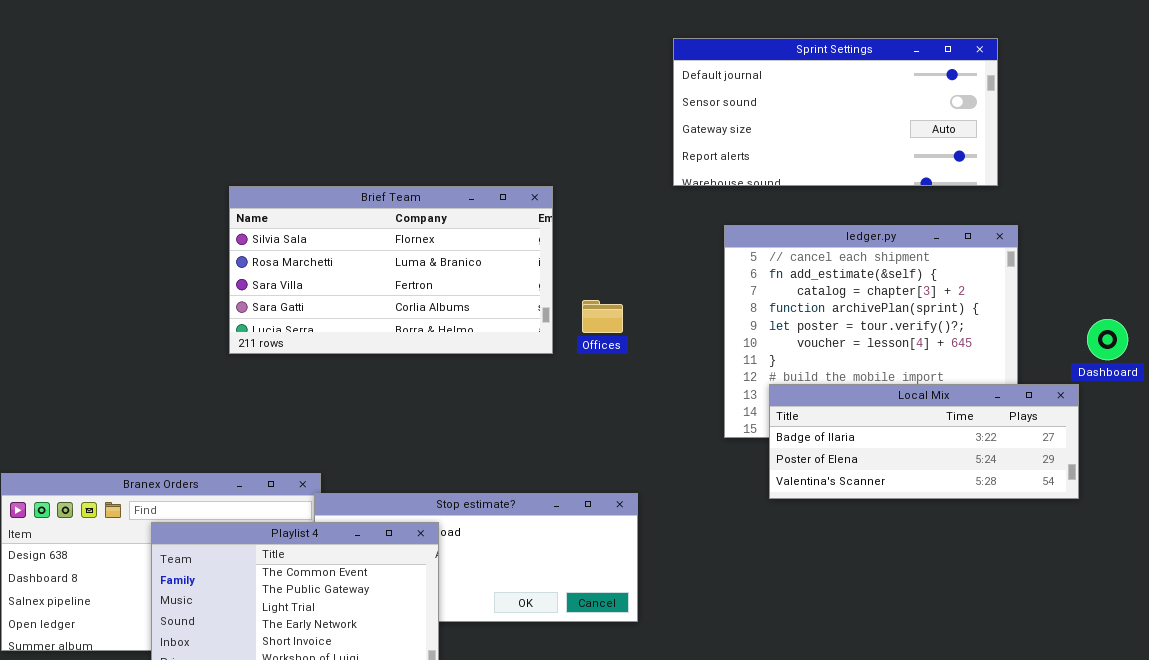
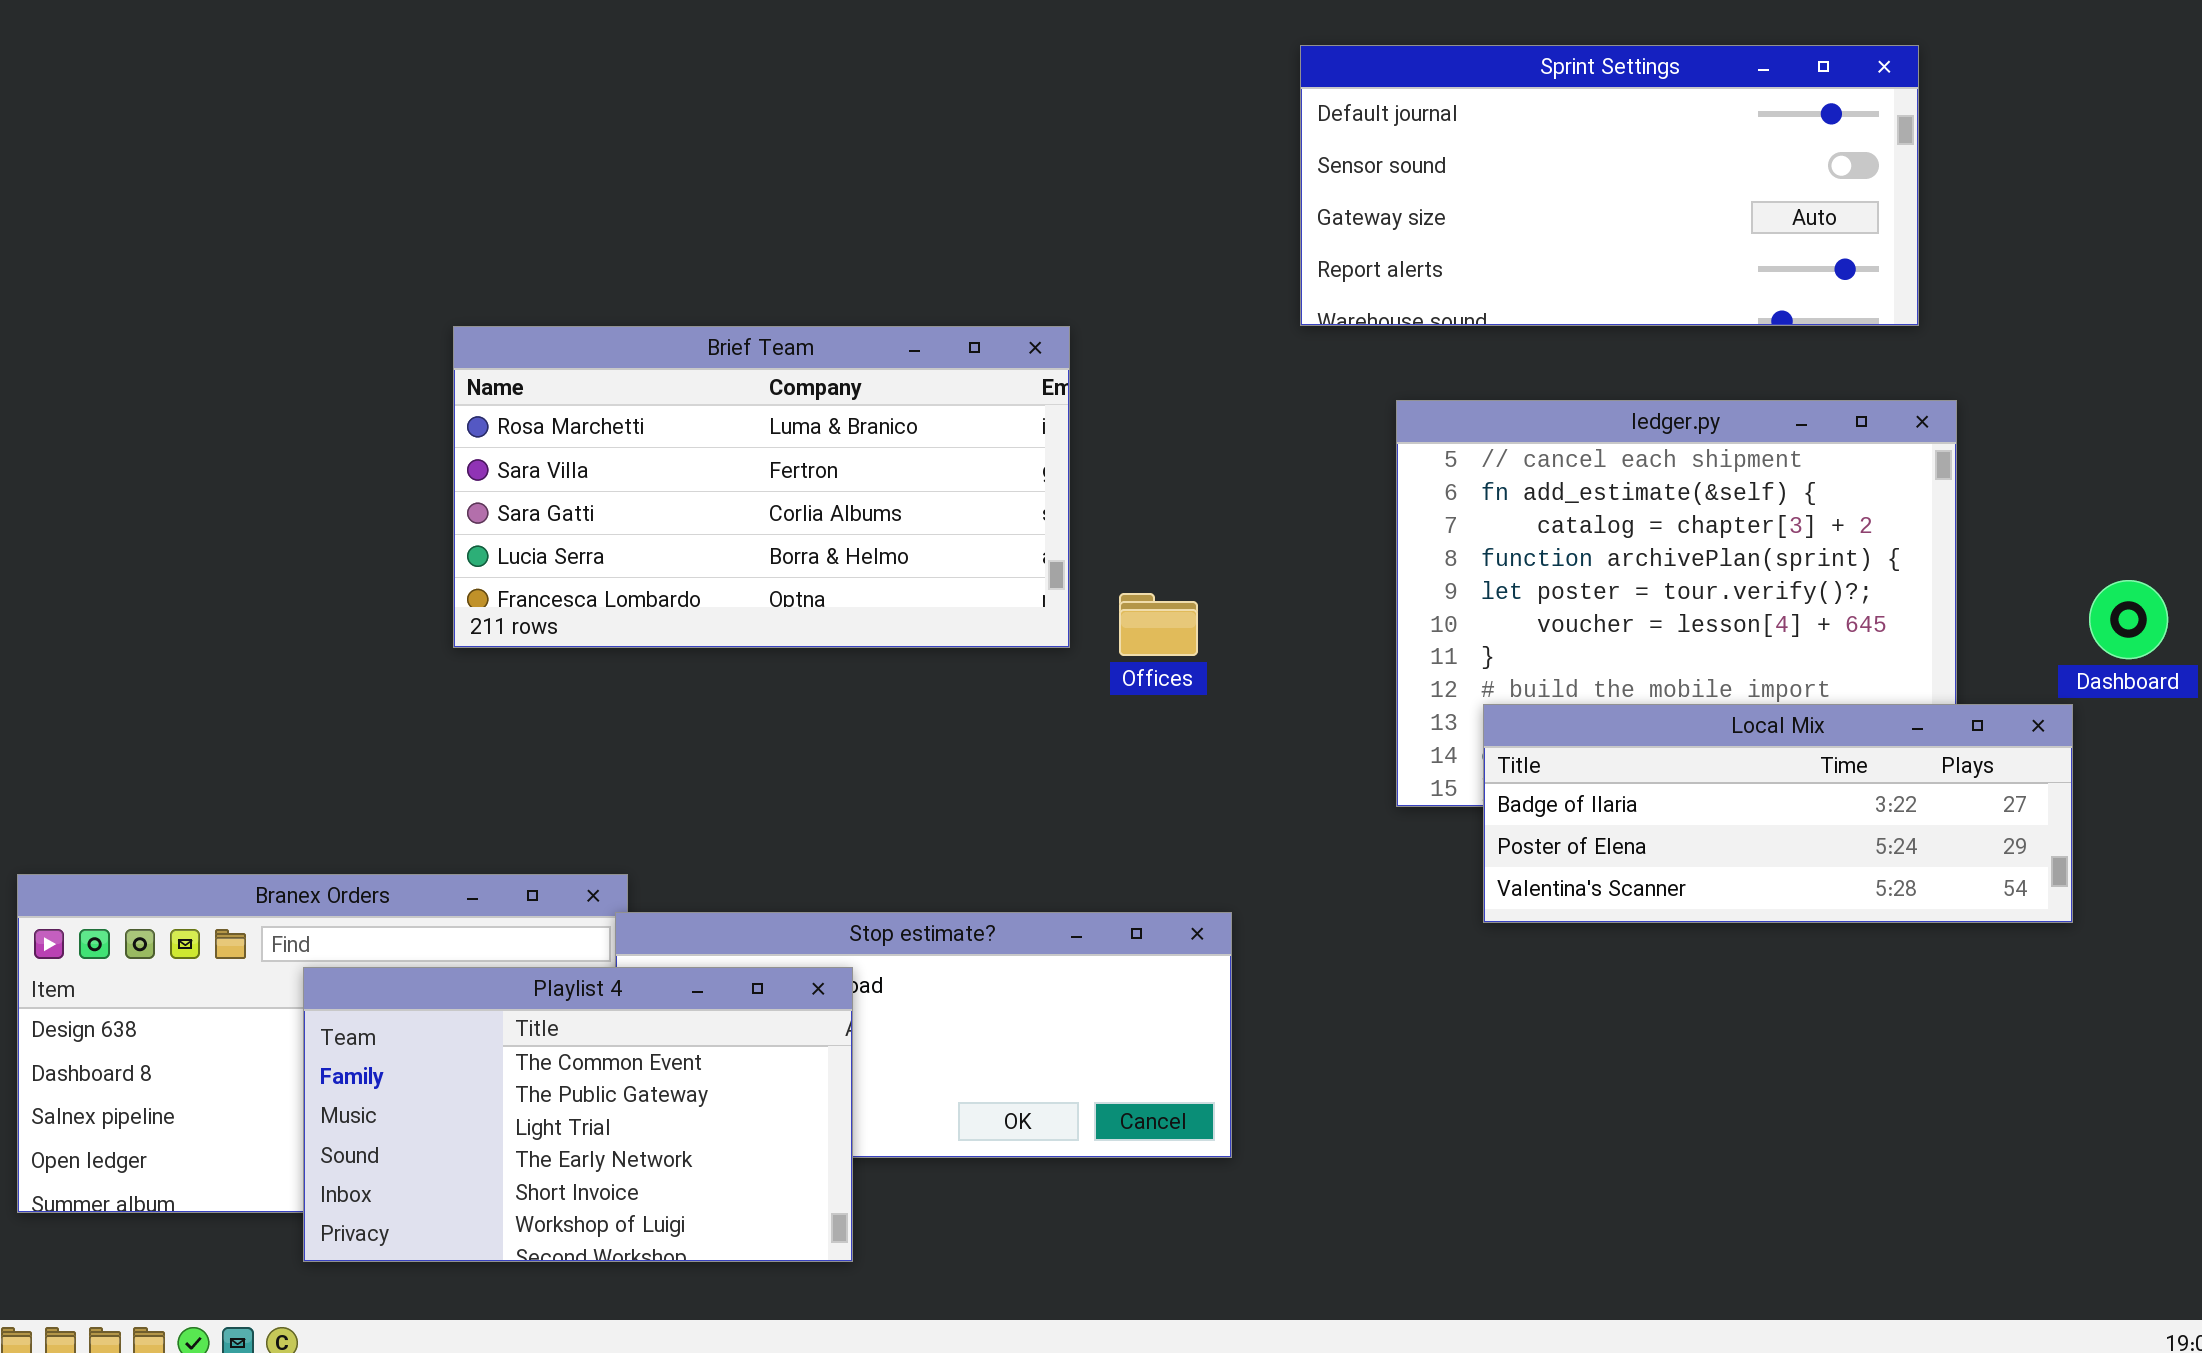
Brief Team: [229,186,553,354] -> [453,326,1070,648], scrolled down 1 row
Offices: [582,300,623,333] -> [1119,593,1198,656], moved

